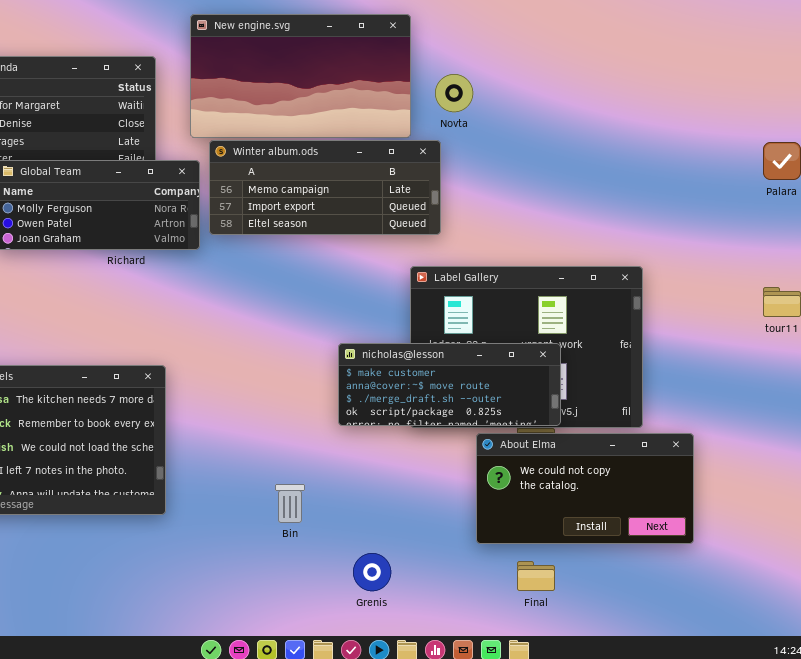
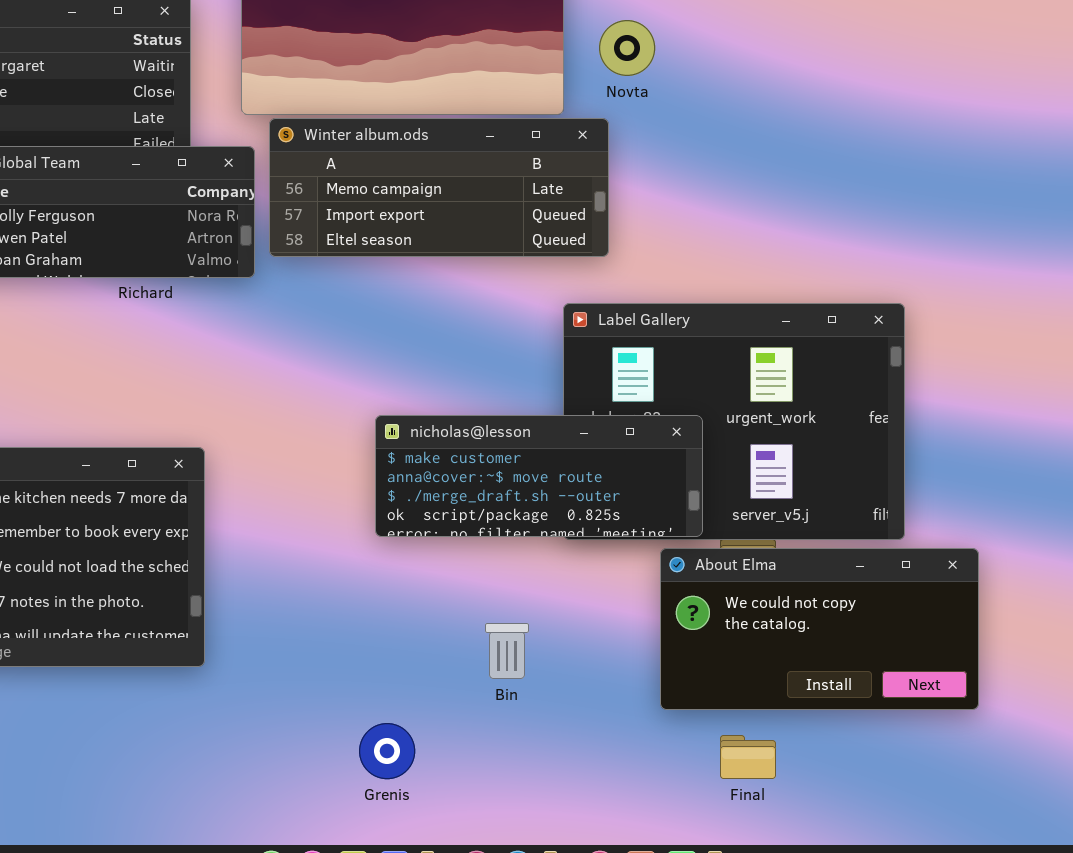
nicholas@lesson: [338,343,561,426] -> [375,415,703,537], moved
Bin: [275,484,305,523] -> [485,623,529,679], moved
Grenis: [353,553,391,591] -> [359,723,415,779], moved

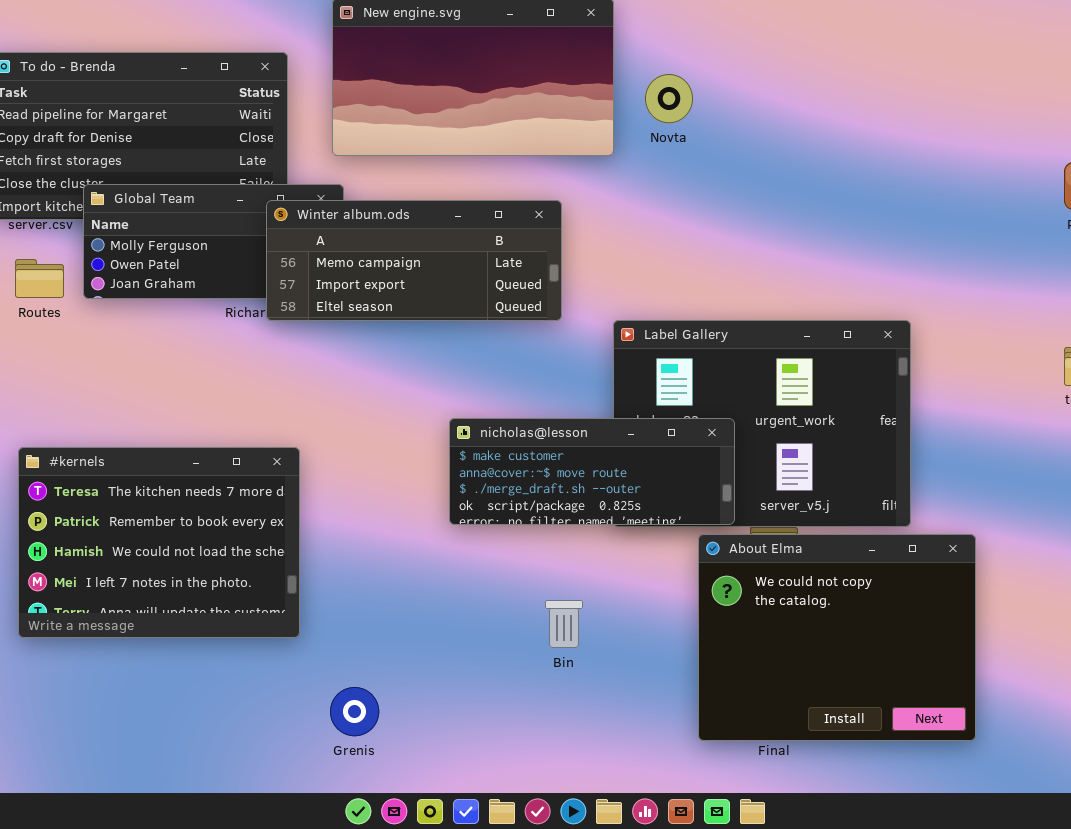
Winter album.ods: [269,118,609,257] -> [266,200,562,321], moved
About Elma: [660,548,979,710] -> [698,534,976,741], resized
Grenis: [359,723,415,779] -> [330,687,379,736], moved

